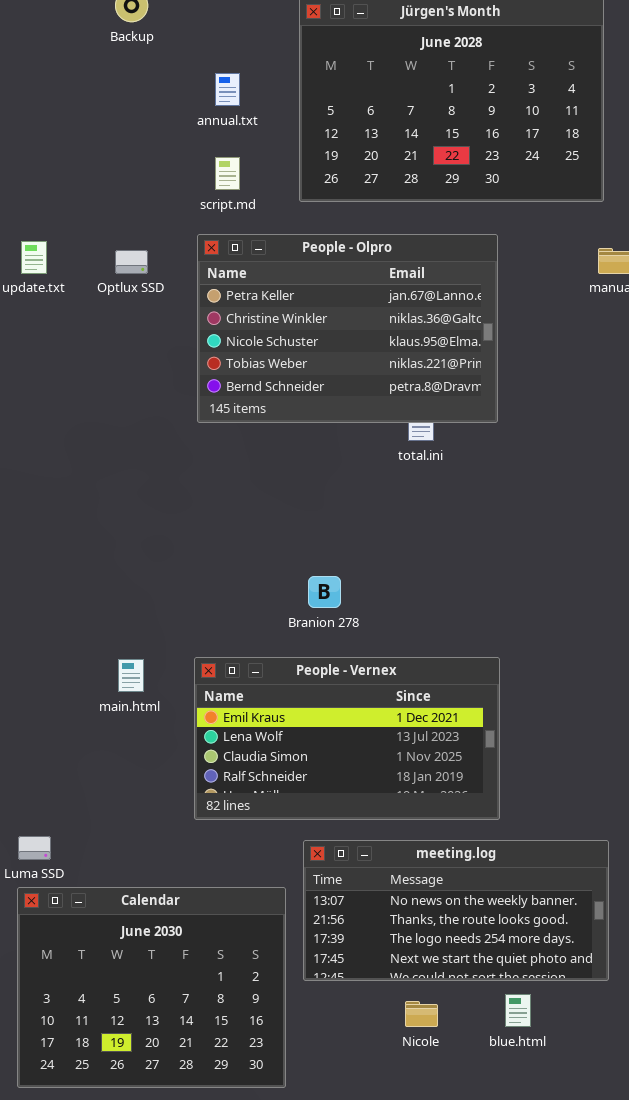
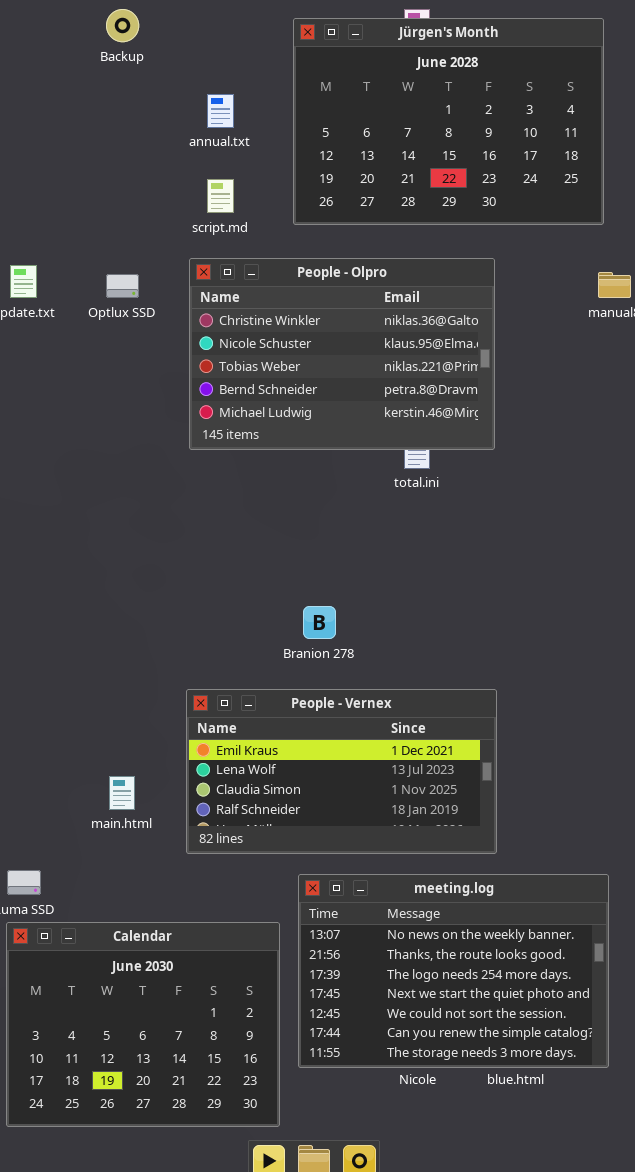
People - Olpro: [197,234,498,423] -> [189,258,495,450], scrolled down 1 row
main.html: [118,659,144,692] -> [109,776,135,810], moved
meeting.log: [303,840,609,981] -> [298,874,609,1068], resized

